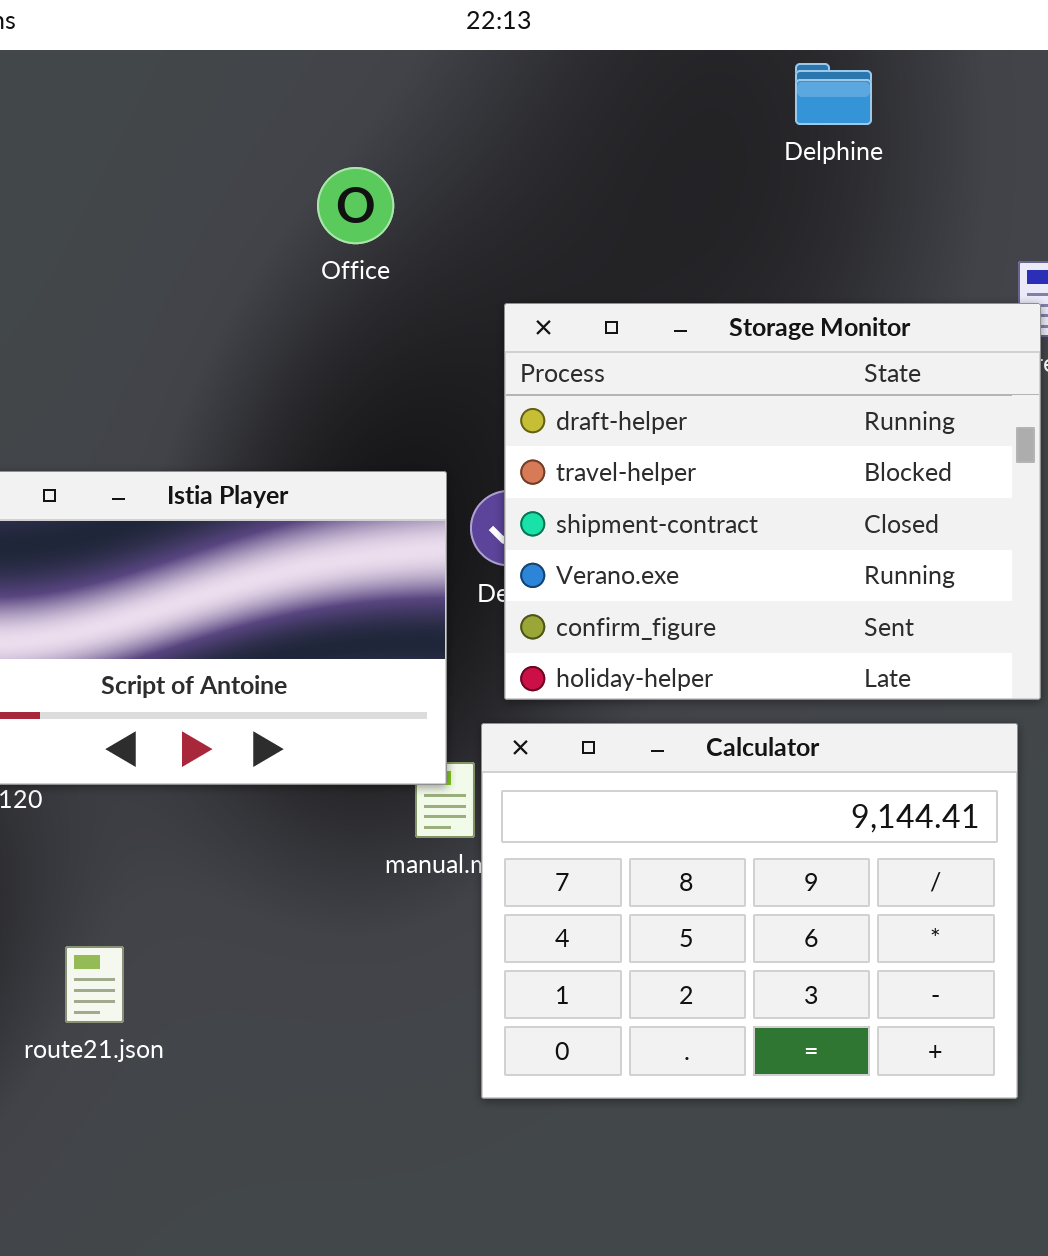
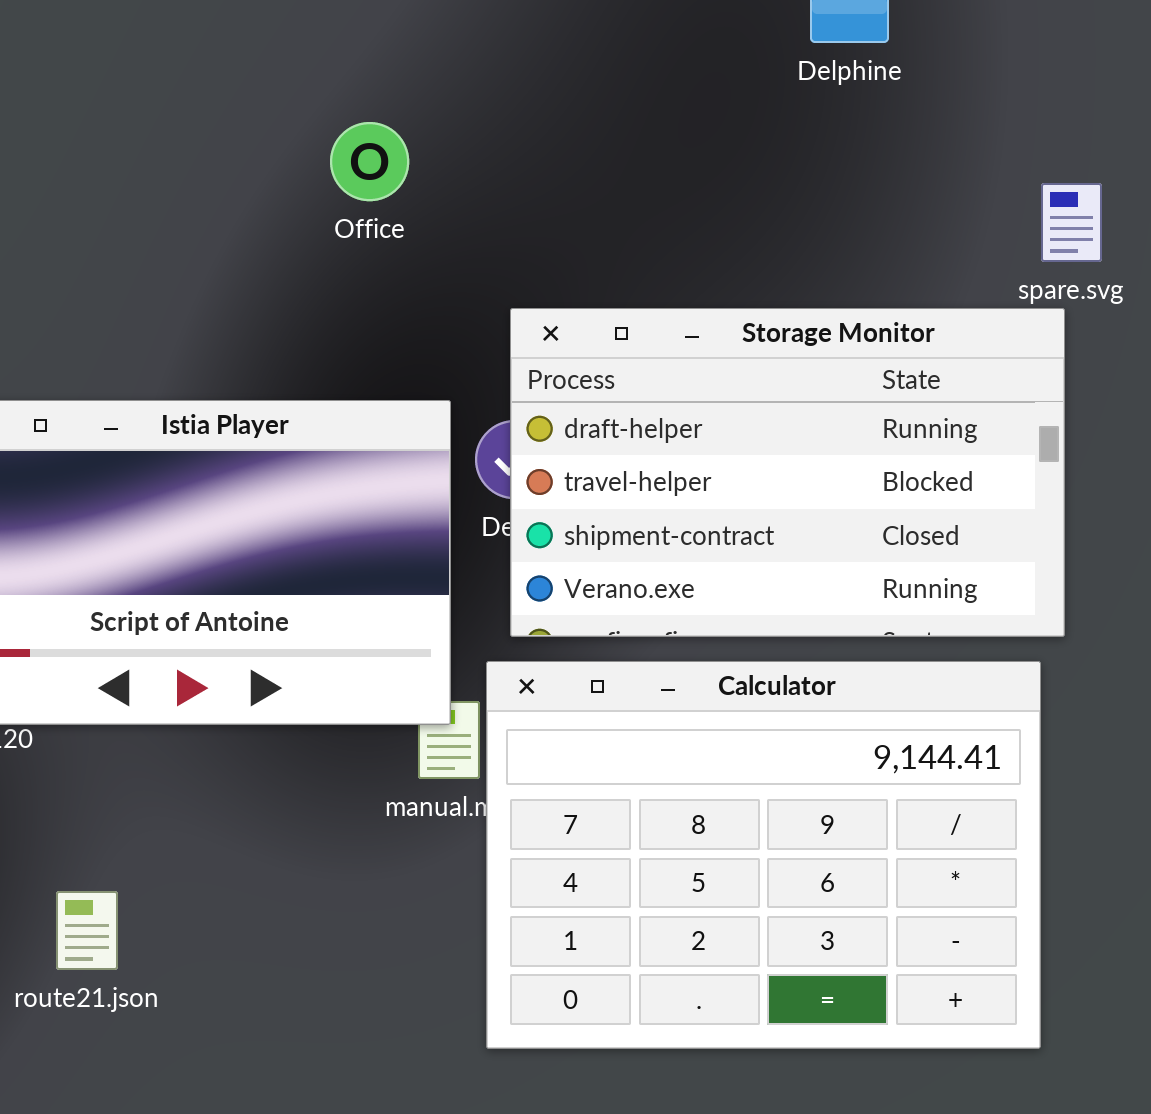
Office: [317,167,394,244] -> [330,122,409,201], moved
Storage Monitor: [504,303,1041,700] -> [510,308,1065,637], resized

